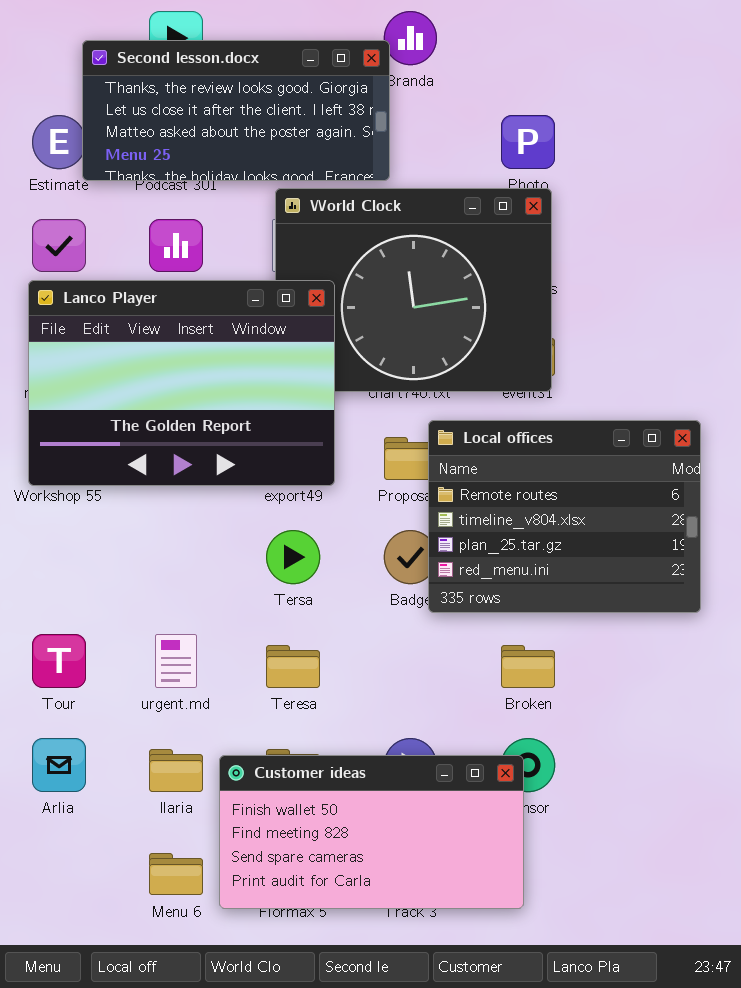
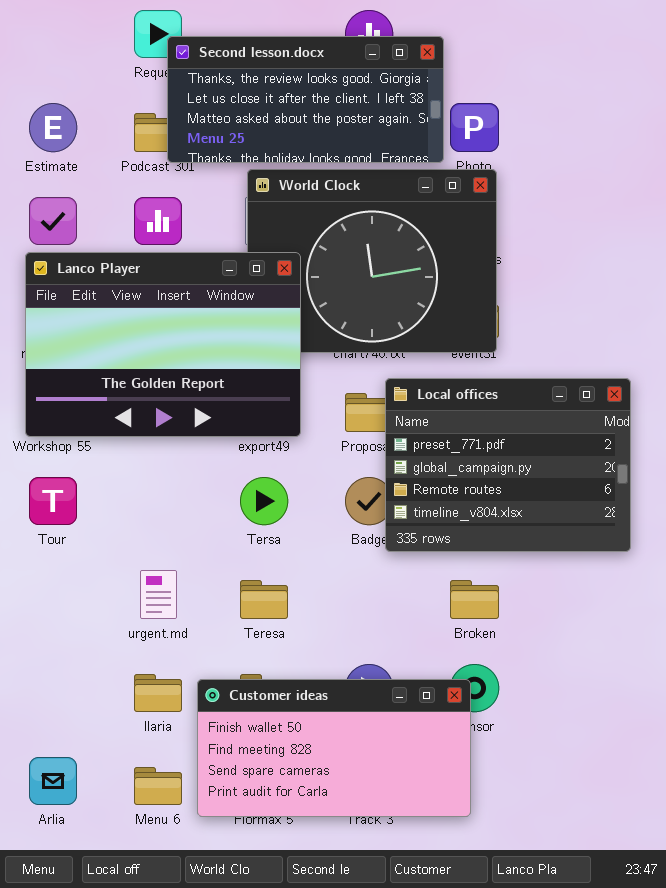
Second lesson.docx: [82,40,390,181] -> [167,36,444,163], moved
Local offices: [428,420,701,613] -> [385,378,631,552], scrolled up 2 rows
Tour: [32,634,86,688] -> [29,477,77,525], moved
Arlia: [32,738,86,792] -> [29,757,77,805], moved

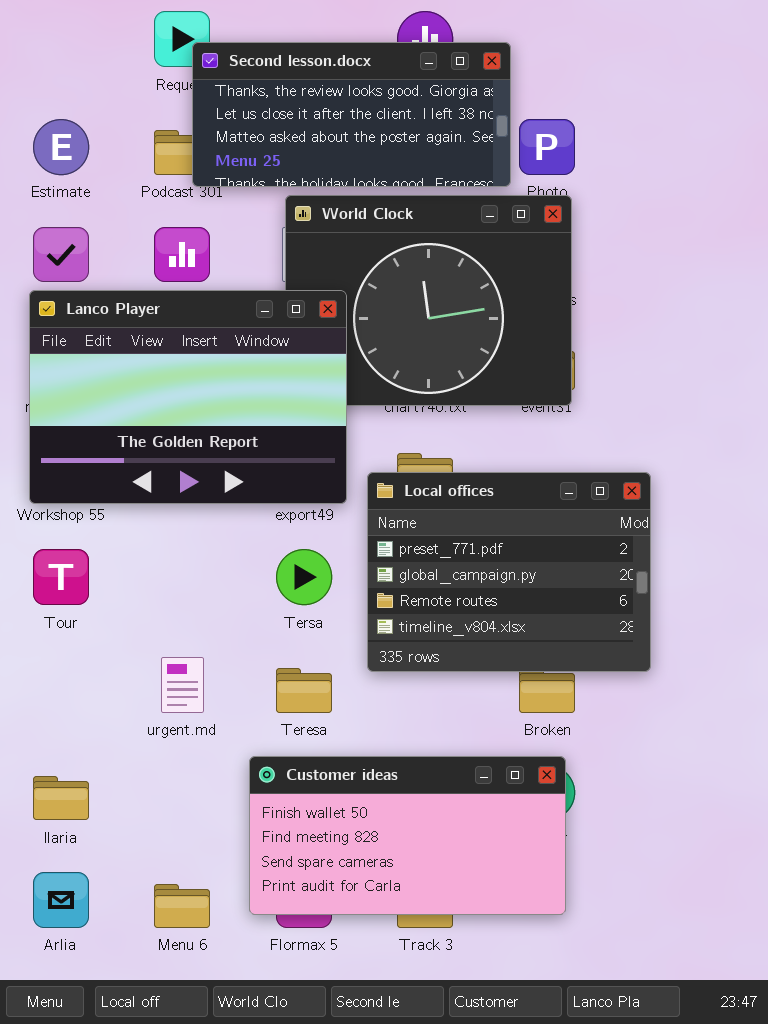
Local offices: [385,378,631,552] -> [367,472,651,672], moved
Ilaria: [134,674,182,712] -> [33,776,89,820], moved
Customer ideas: [197,679,471,817] -> [249,756,566,915], moved

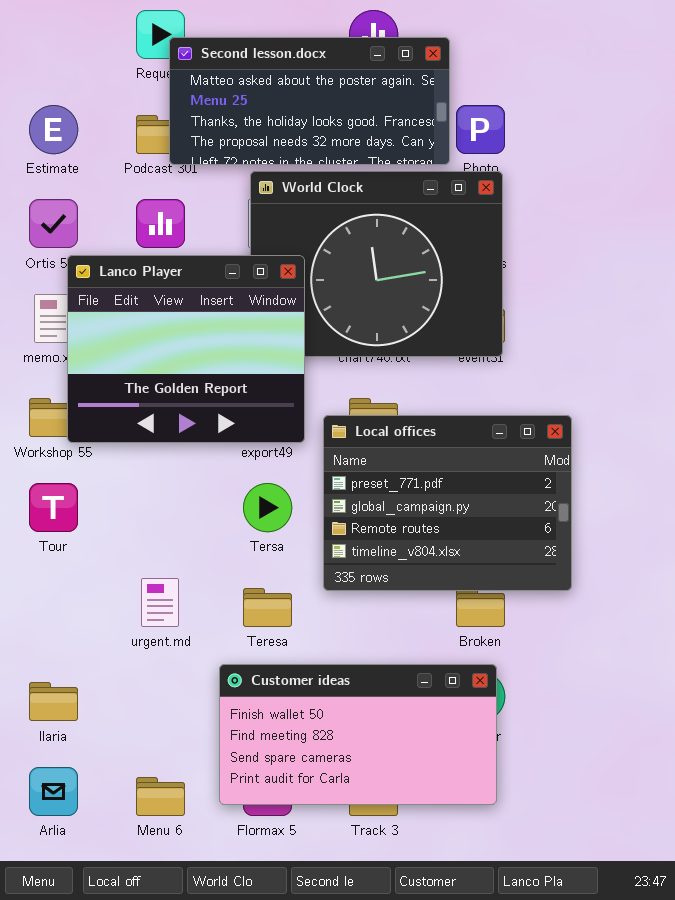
Second lesson.docx: [192,42,511,187] -> [169,37,450,165], scrolled down 2 rows
Lanco Player: [29,290,347,504] -> [67,255,305,443], resized

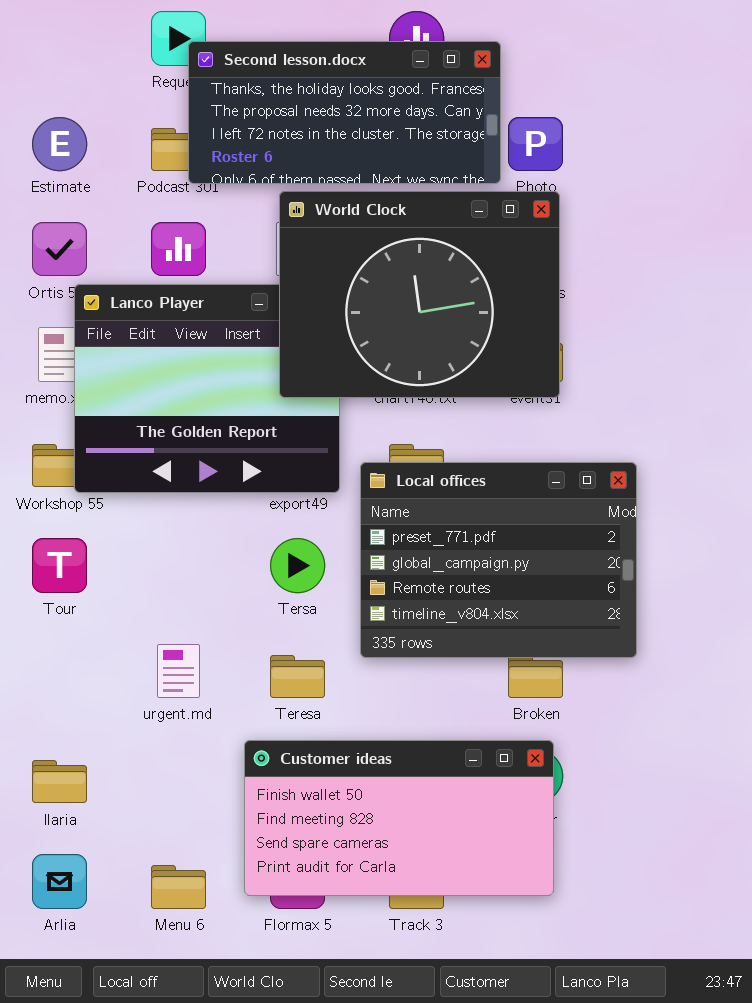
Second lesson.docx: [169,37,450,165] -> [188,41,501,184], scrolled down 2 rows
World Clock: [250,171,503,357] -> [279,191,560,398], raised

